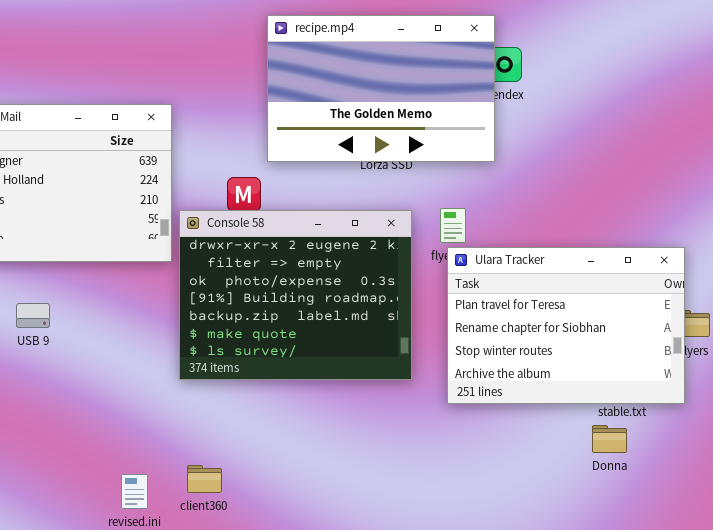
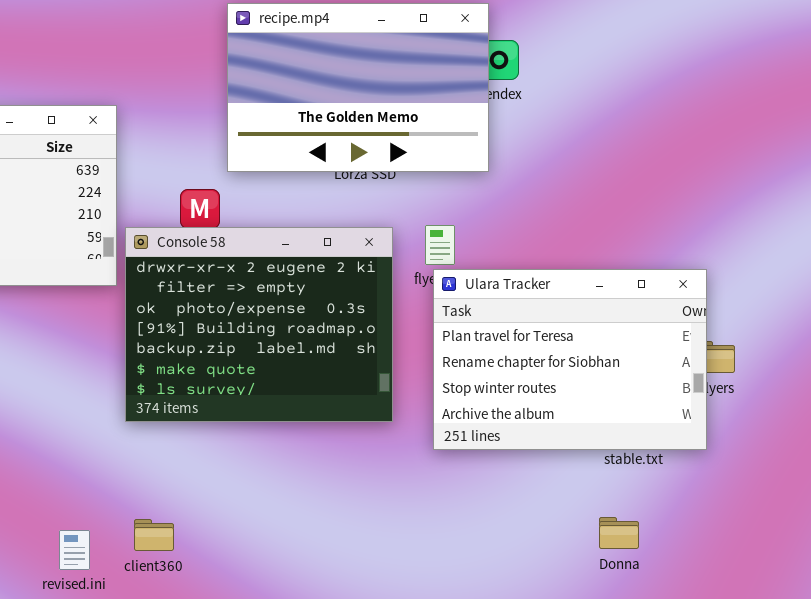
Donna: [592,425,627,453] -> [599,517,639,549], moved

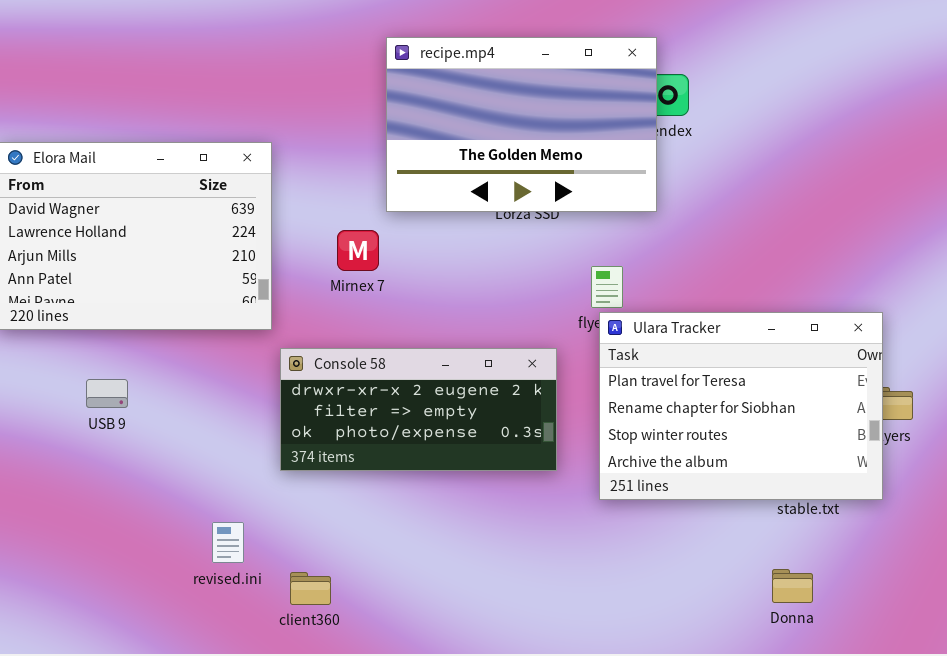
Console 58: [125,227,393,422] -> [280,348,557,471], resized
revised.ini: [59,530,90,570] -> [212,522,244,563], moved

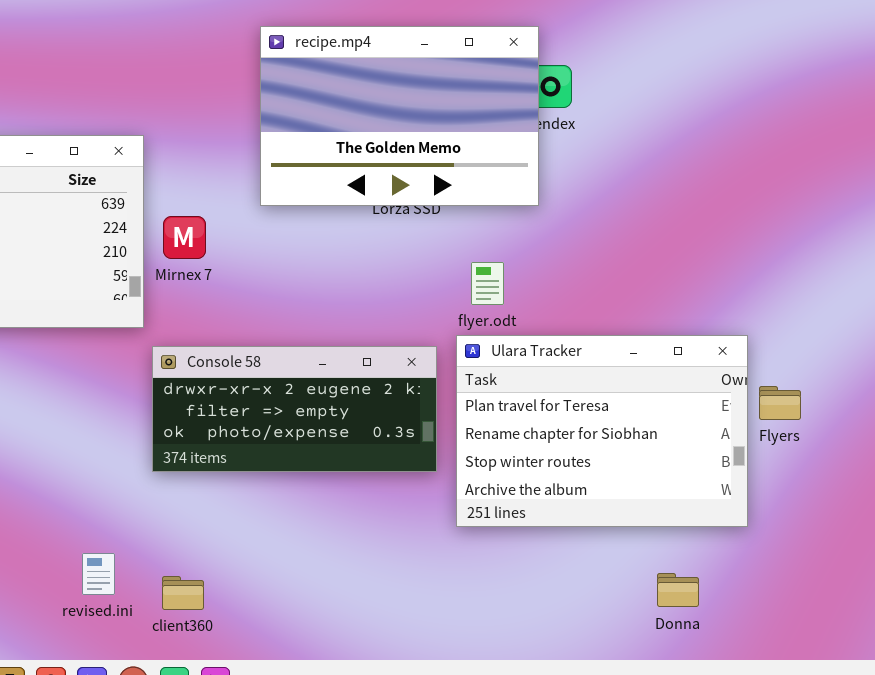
Mirnex 7: [337,230,379,271] -> [163,216,206,259], moved
Ulara Tracker: [599,312,883,500] -> [456,335,748,527], moved
revised.ini: [212,522,244,563] -> [82,553,115,595], moved

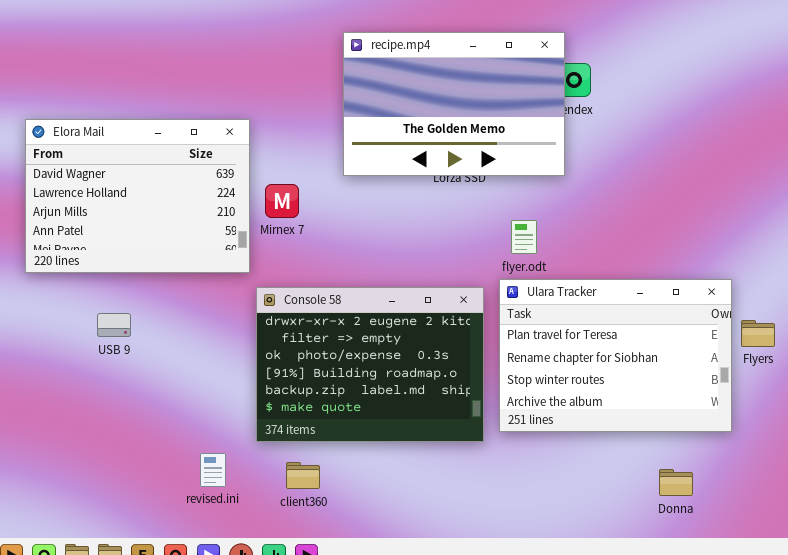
Console 58: [152,346,437,472] -> [256,287,484,442], resized
client360: [162,576,204,610] -> [286,462,320,489], moved

